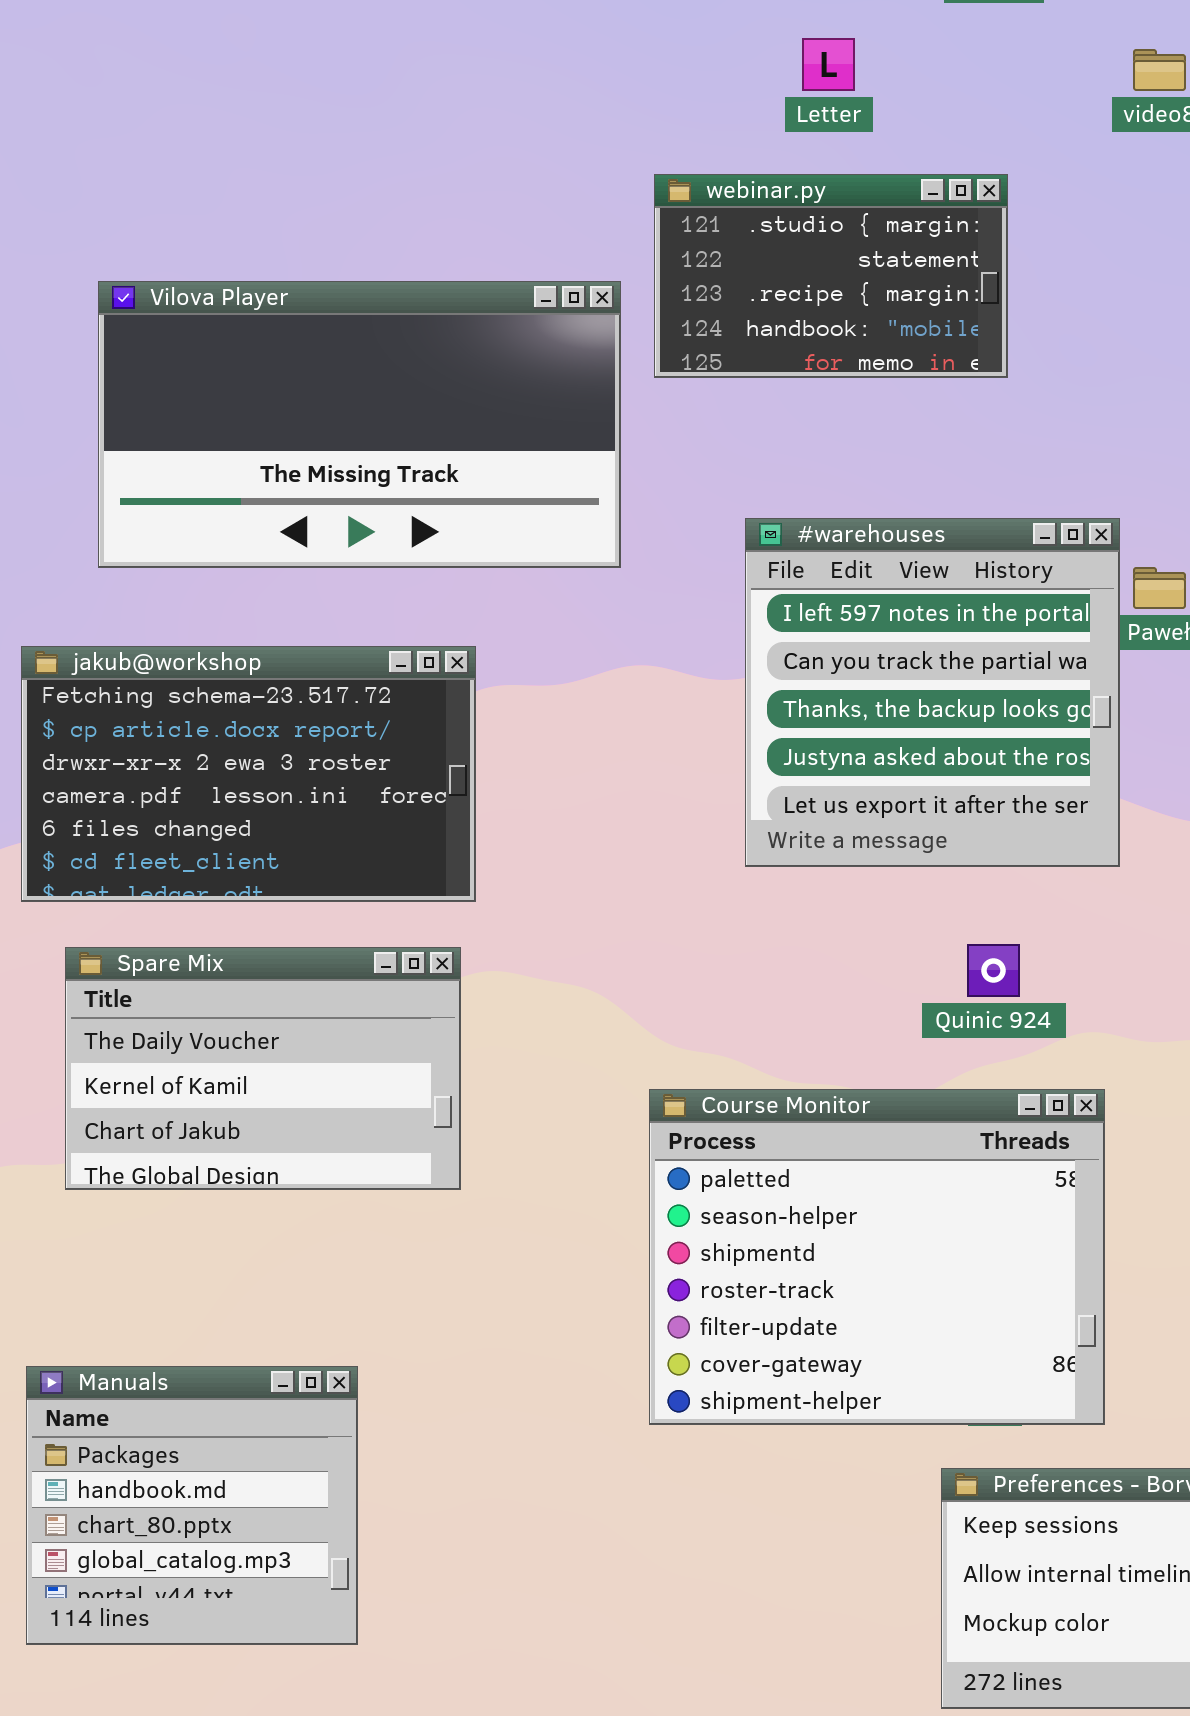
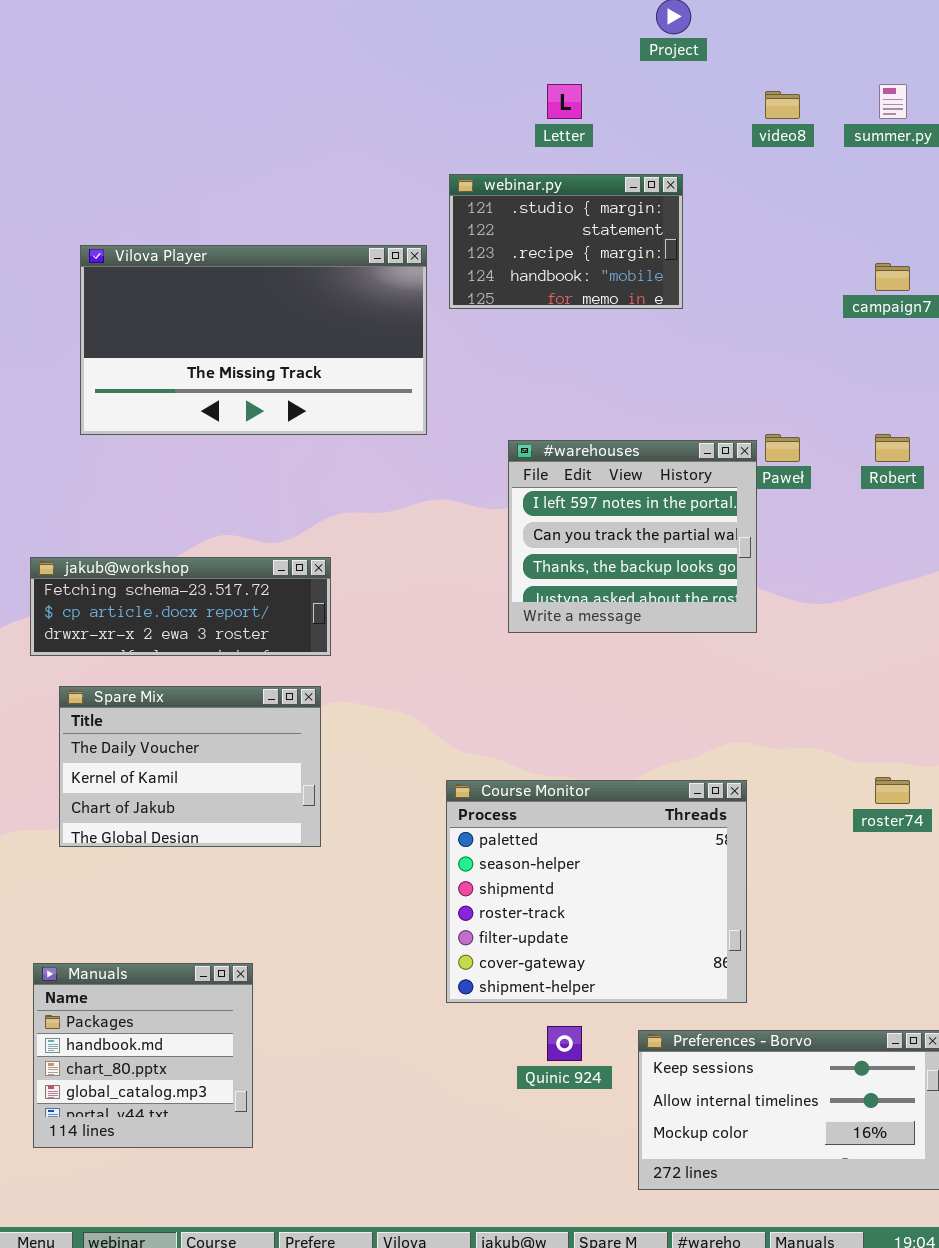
#warehouses: [745,518,1120,867] -> [508,440,757,633], resized
jakub@workshop: [21,646,476,902] -> [30,557,331,656], resized
Quinic 924: [967,944,1020,997] -> [547,1026,582,1061], moved

